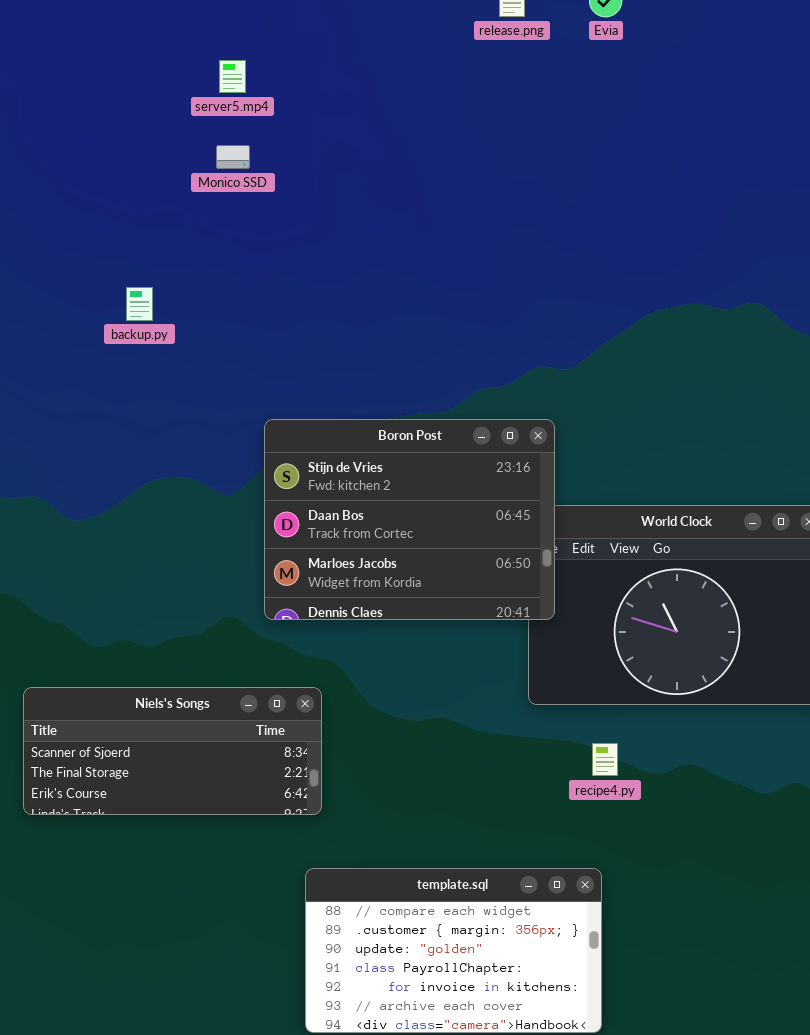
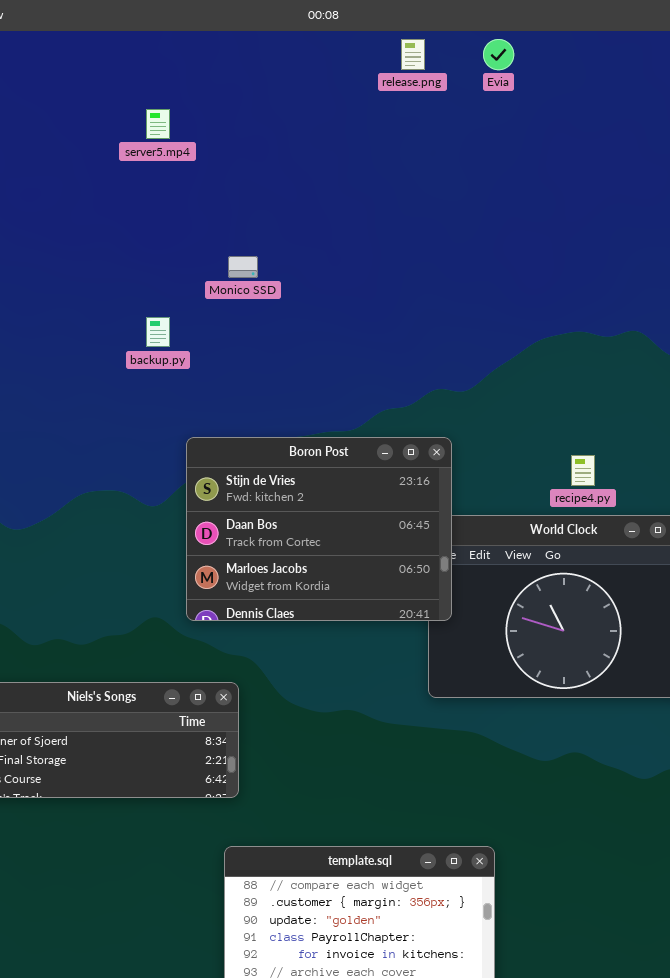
Monico SSD: [216,145,250,169] -> [228,256,258,278], moved
backup.py: [126,287,153,321] -> [146,317,170,347], moved
recipe4.py: [592,743,618,776] -> [571,455,595,486], moved

